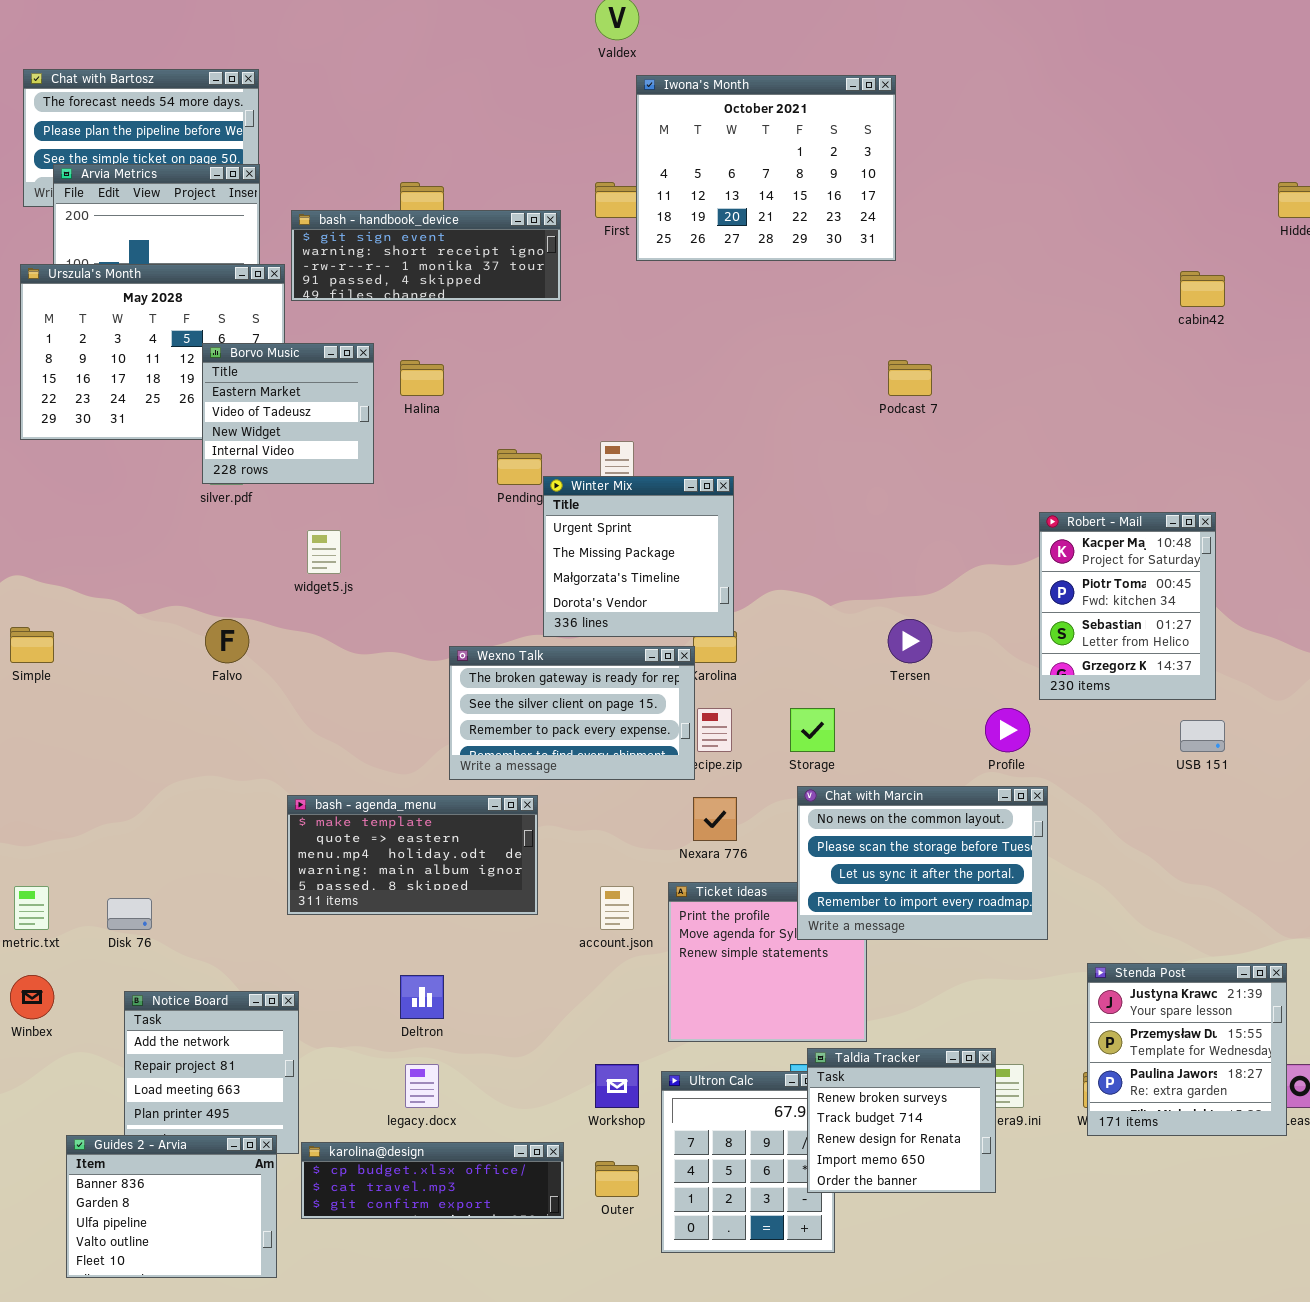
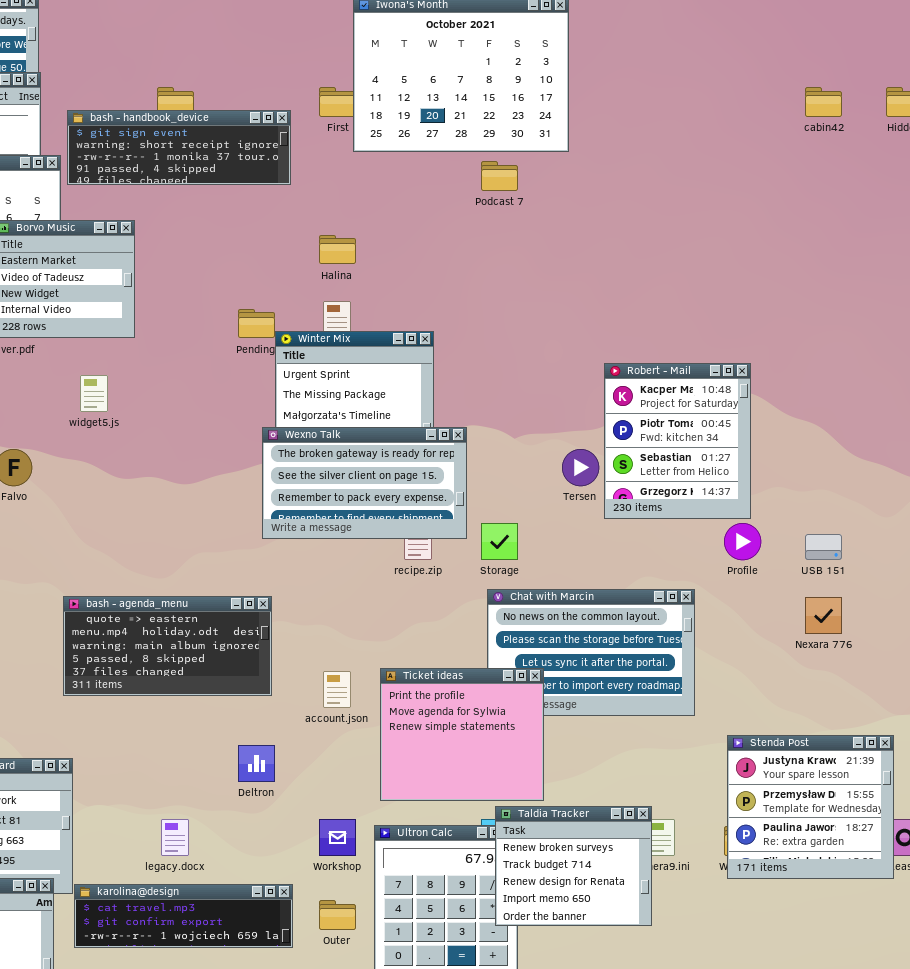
cabin42: [1180,271,1225,307] -> [805,87,842,117], moved
Halina: [400,360,444,396] -> [319,235,356,264], moved
Podcast 7: [888,360,932,396] -> [481,161,518,191], moved
Robert - Mail: [1039,512,1216,700] -> [604,363,751,519], moved
Wexno Talk: [449,646,695,780] -> [262,427,467,539], moved
Profile: [985,708,1030,752] -> [724,523,761,560], moved
bash - agenda_menu: [287,795,538,915] -> [63,596,272,696], scrolled down 1 row
Nexara 776: [693,797,737,841] -> [805,597,842,634], moved
Ticket ideas: [668,882,867,1042] -> [380,668,544,801], raised
Deltron: [400,975,444,1019] -> [238,745,275,782], moved
karolina@design: [301,1142,564,1219] -> [74,884,293,948], scrolled down 1 row

